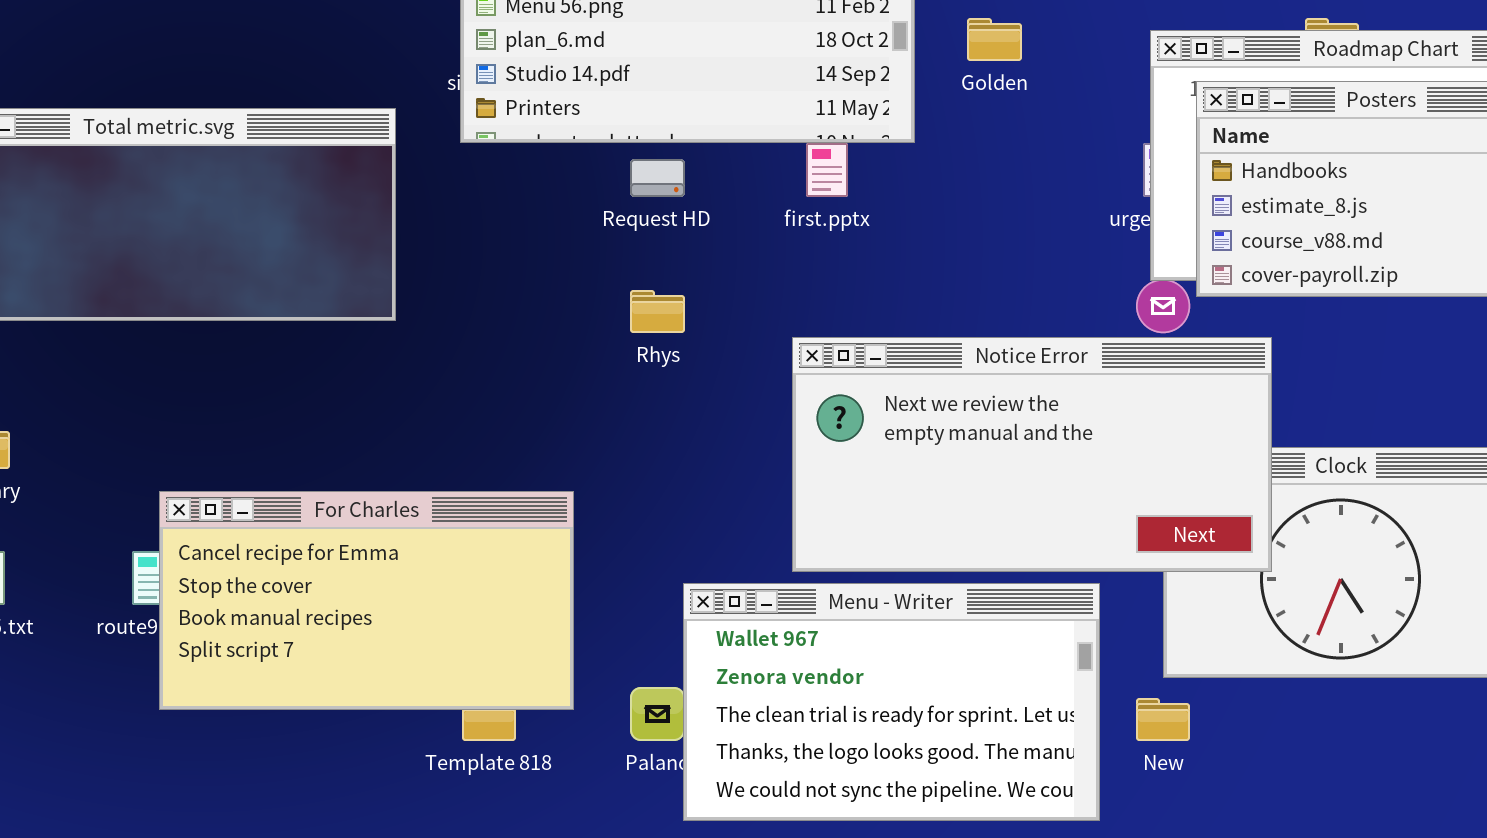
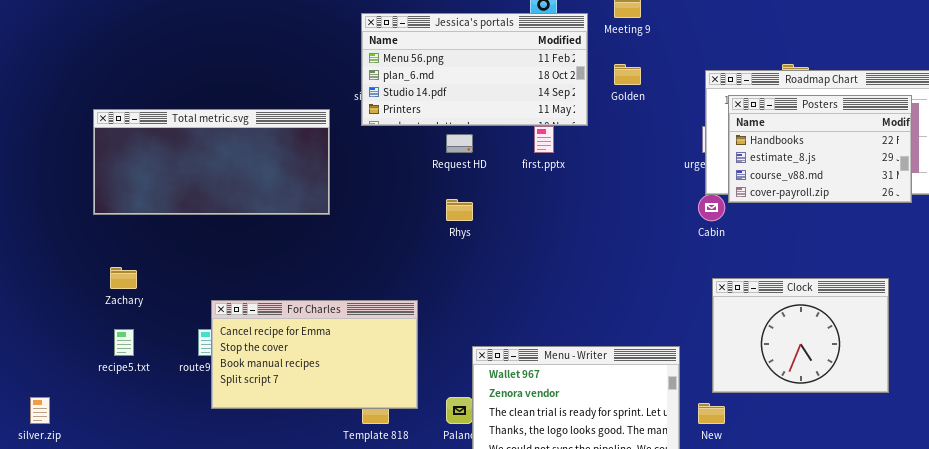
Notice Error: [792,337,1272,572] -> none, closed

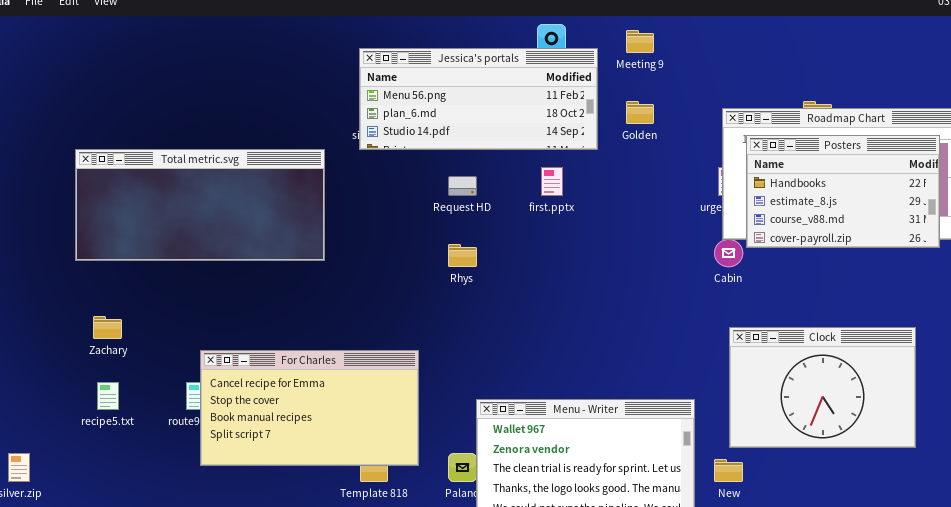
Jessica's portals: [361,13,588,126] -> [359,48,598,150], resized

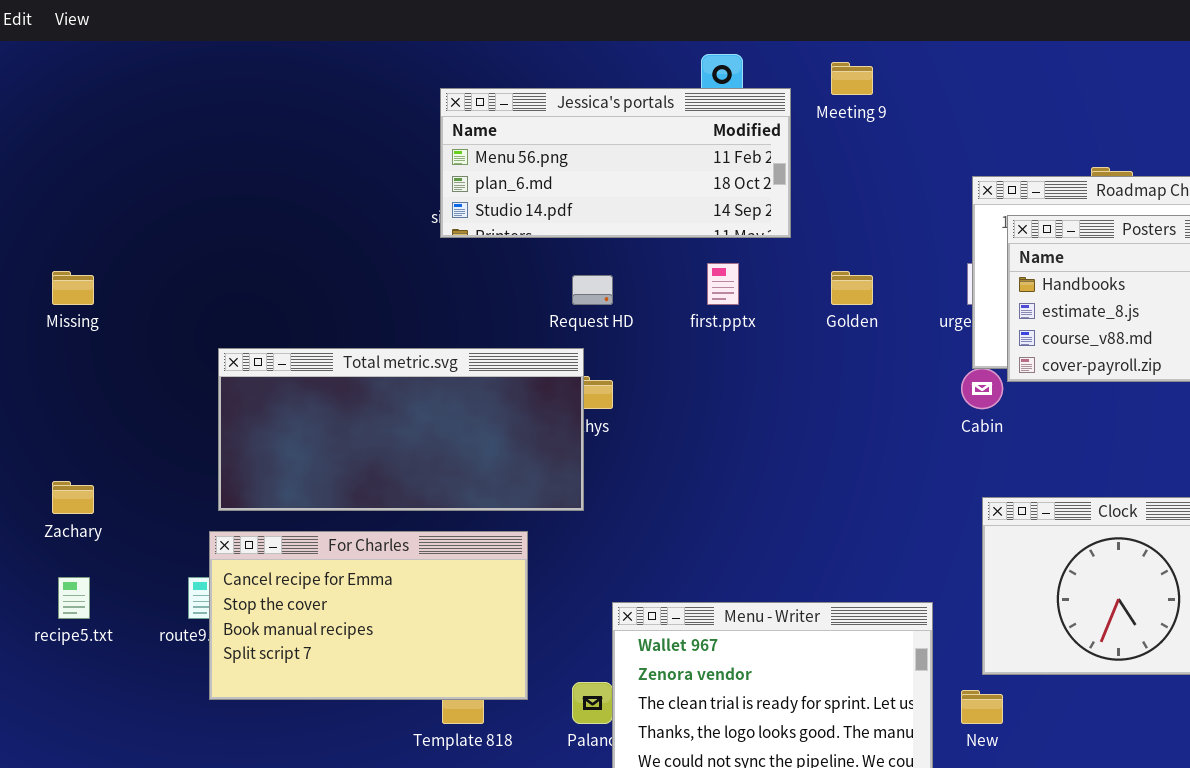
Golden: [626,101,654,124] -> [831,271,873,305], moved
Total metric.svg: [75,149,325,261] -> [218,348,584,511], moved

